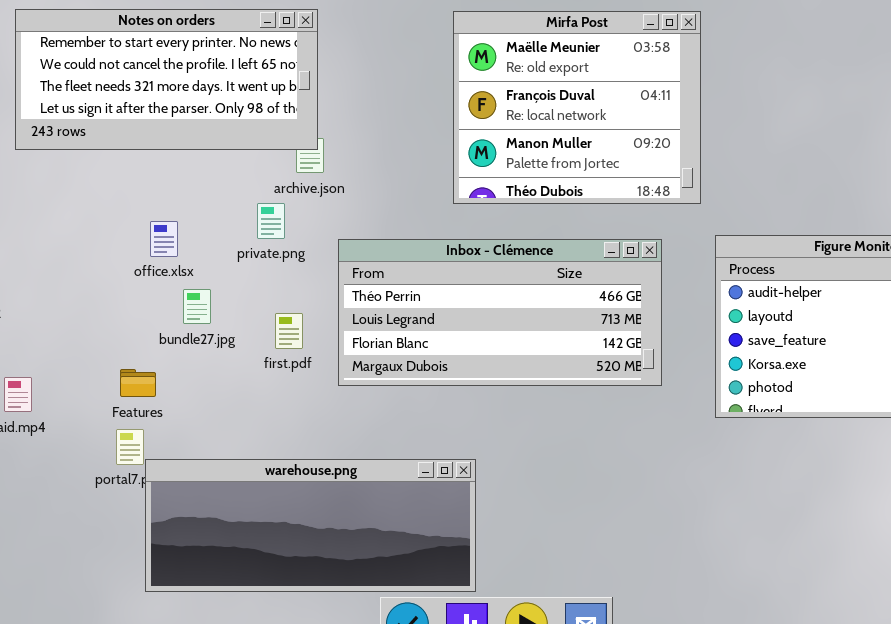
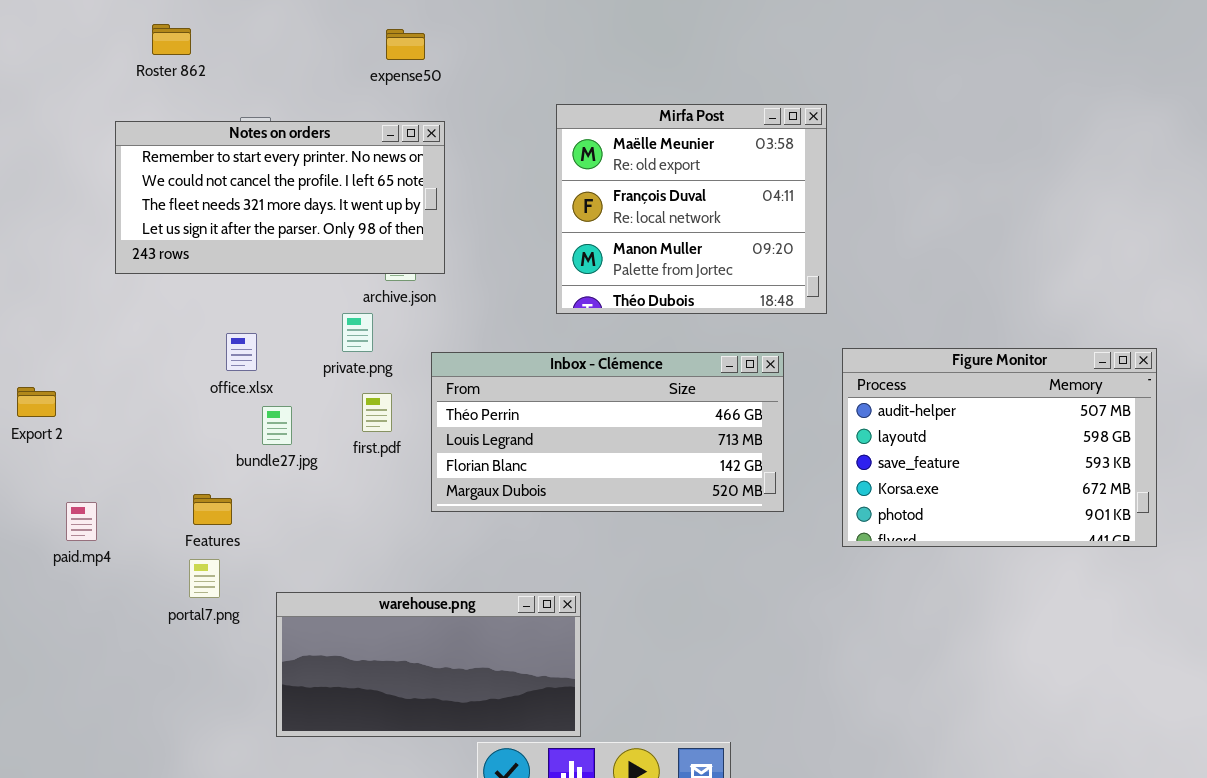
Notes on orders: [15,9,318,150] -> [115,121,445,274], moved
first.pdf: [275,313,303,349] -> [362,393,392,432], moved
warehouse.png: [145,459,476,592] -> [276,592,581,737], resized

